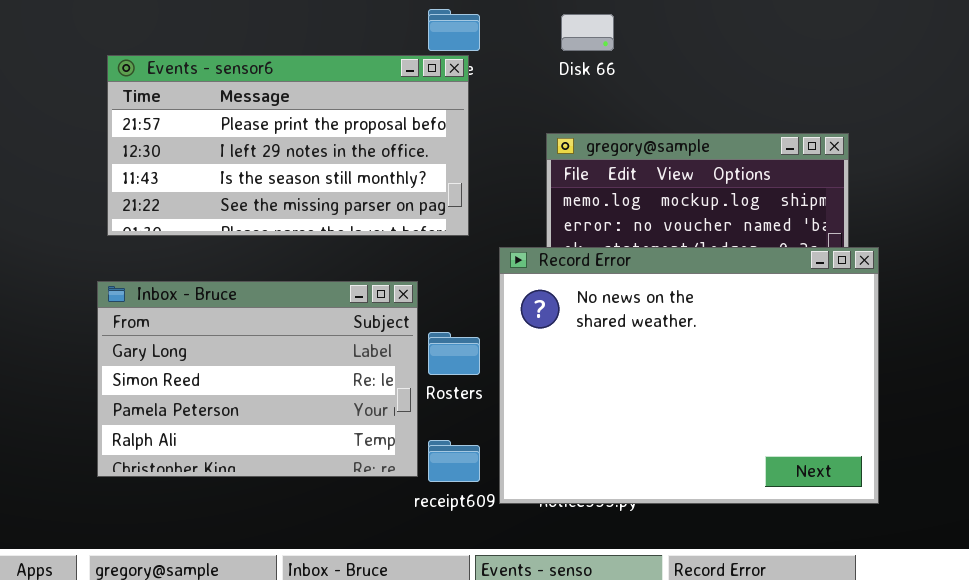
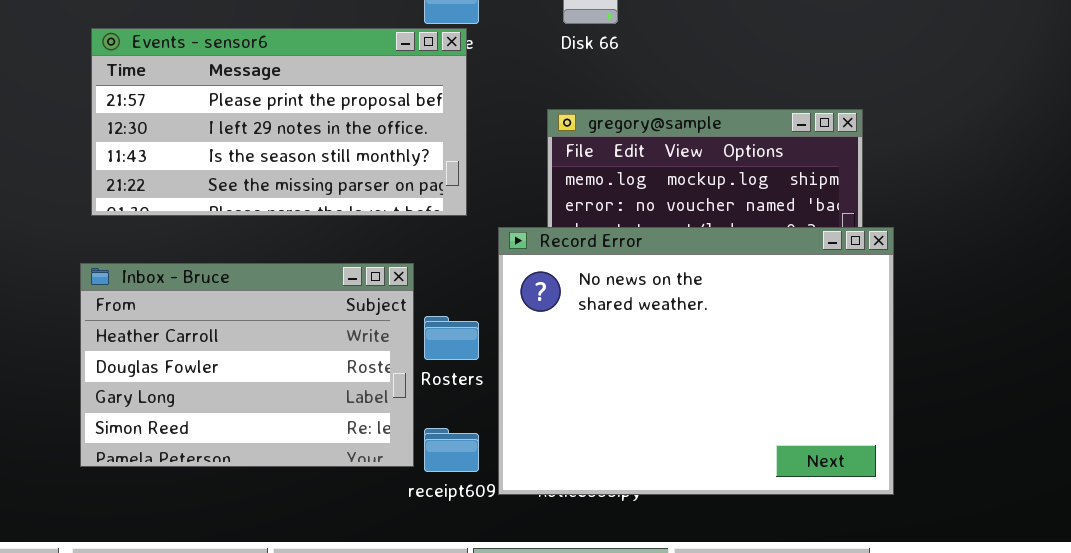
Inbox - Bruce: [97,281,418,477] -> [80,263,414,467], scrolled up 2 rows

